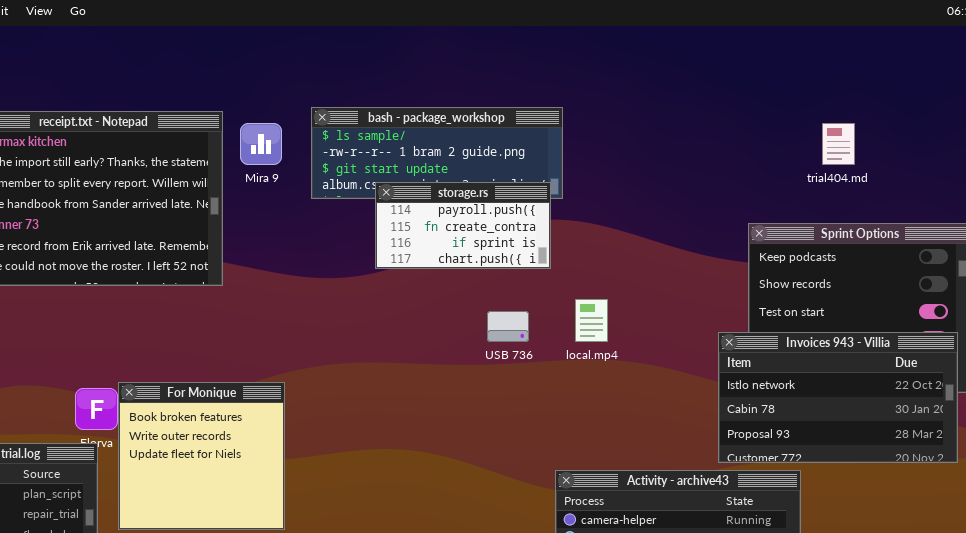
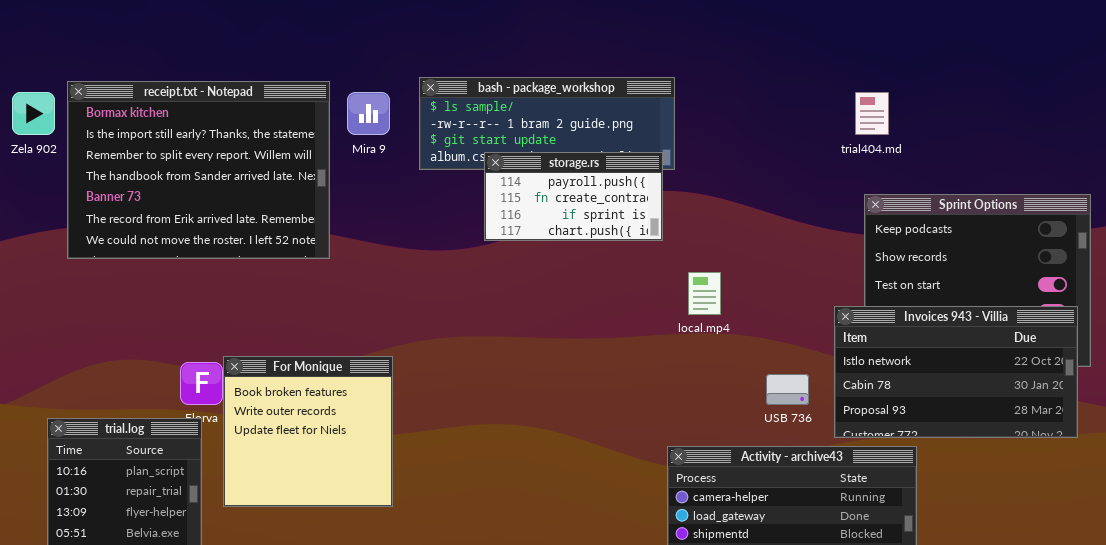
trial404.md: [822,123,855,165] -> [855,92,889,135], moved
USB 736: [487,311,529,342] -> [766,374,809,405], moved

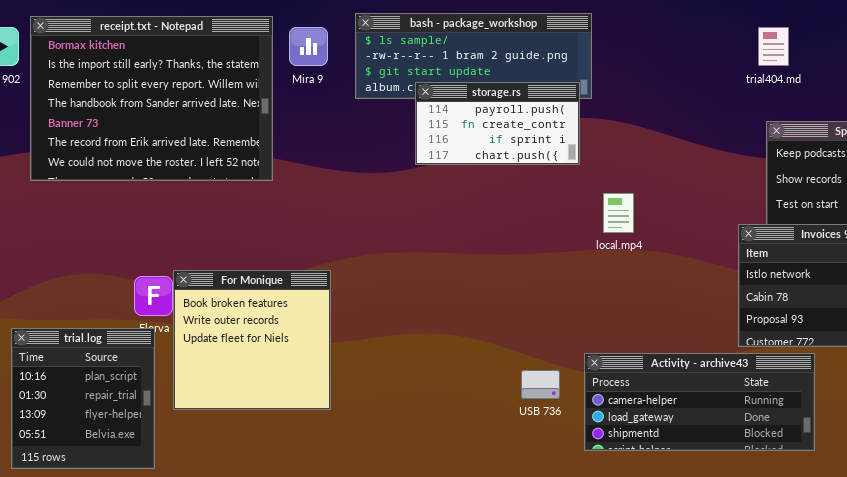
USB 736: [766,374,809,405] -> [521,370,560,399], moved

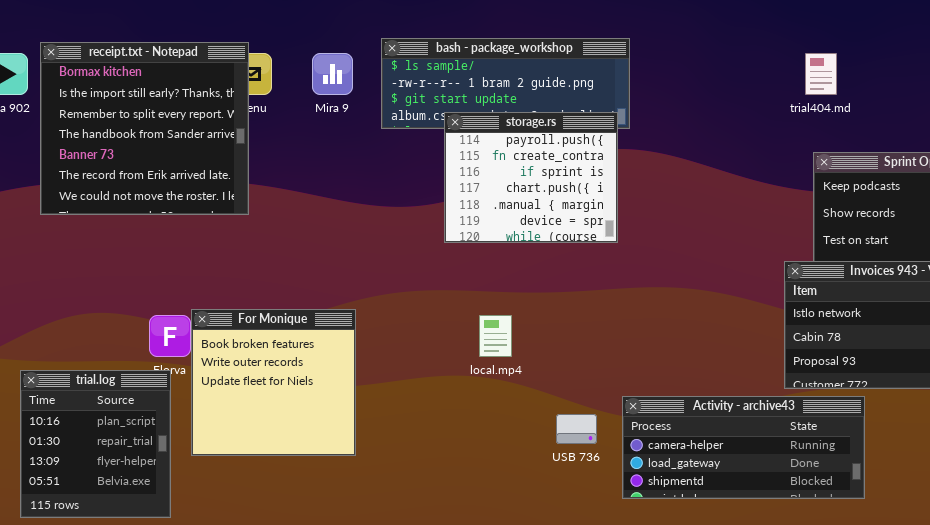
receipt.txt - Notepad: [30,16,273,181] -> [40,42,249,215], resized
storage.rs: [415,82,580,165] -> [444,112,618,243], resized
local.mp4: [603,193,634,233] -> [479,315,512,357], moved

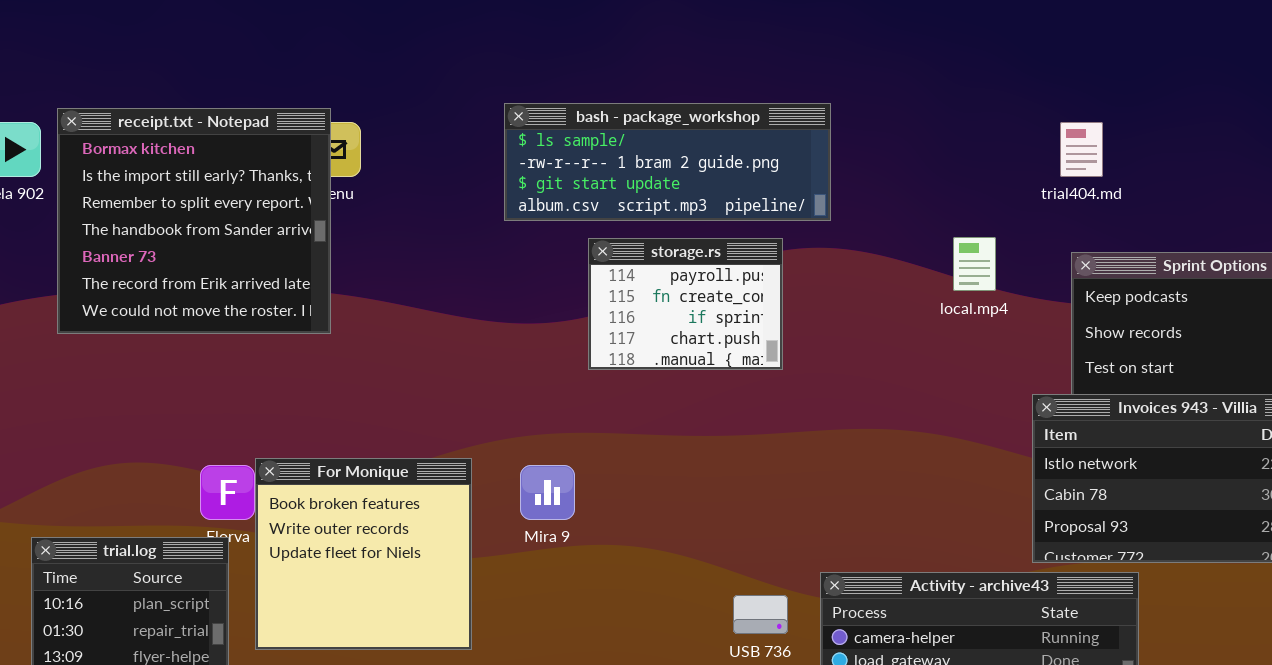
Mira 9: [312,53,353,95] -> [520,465,575,520], moved
storage.rs: [444,112,618,243] -> [588,238,783,370], resized
local.mp4: [479,315,512,357] -> [953,237,996,291], moved

